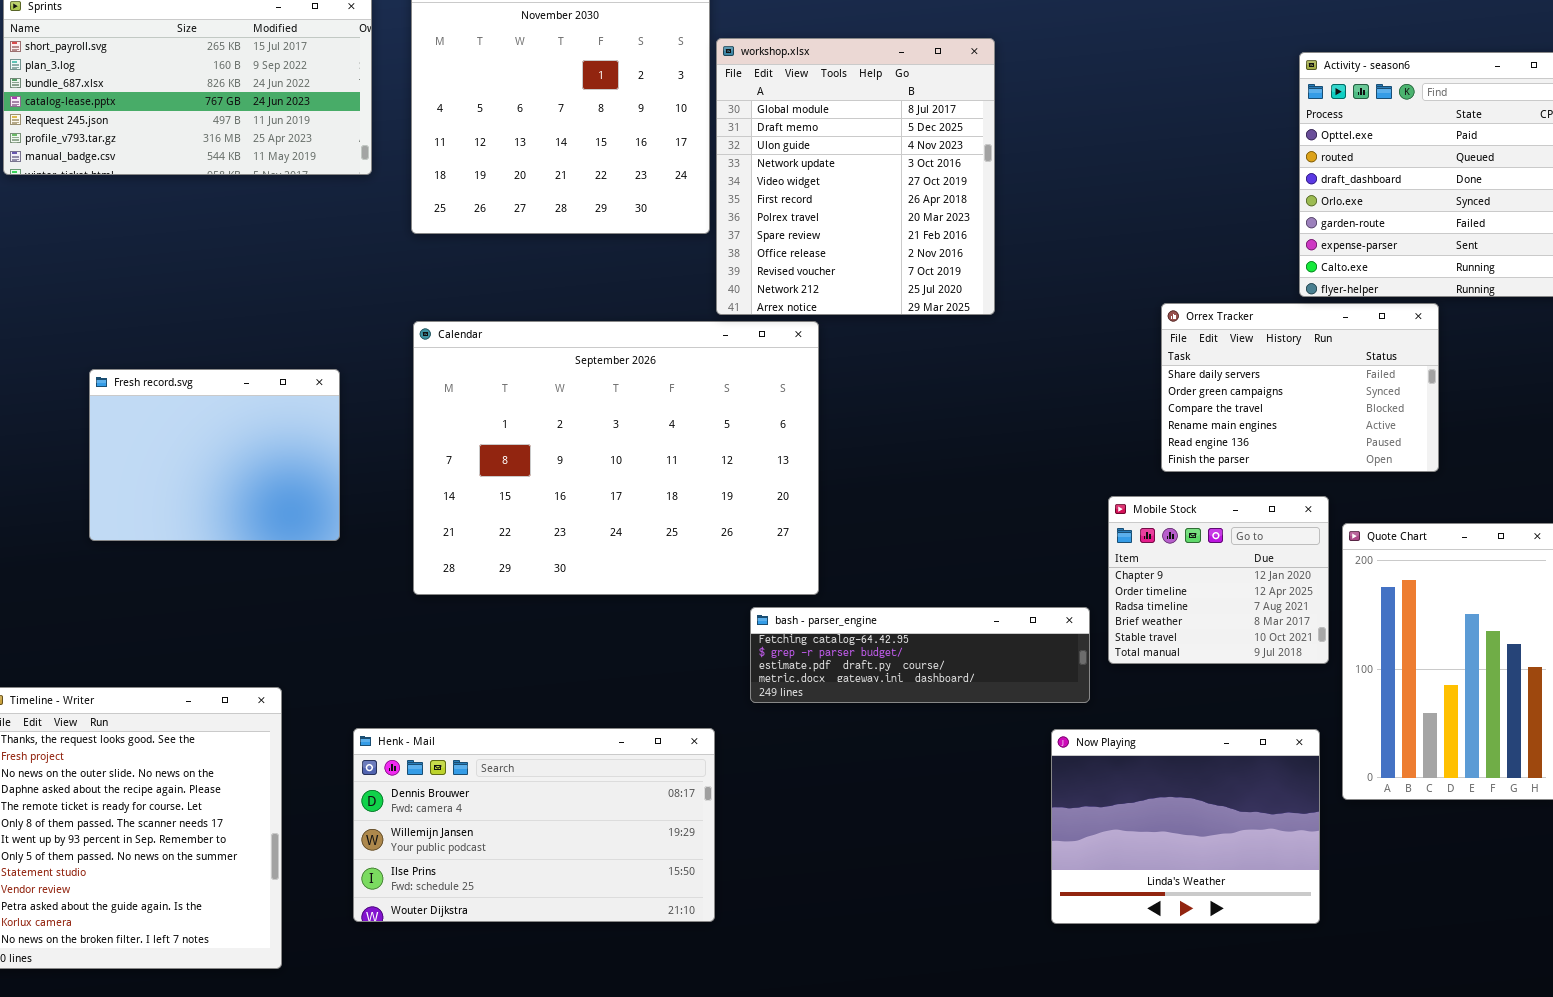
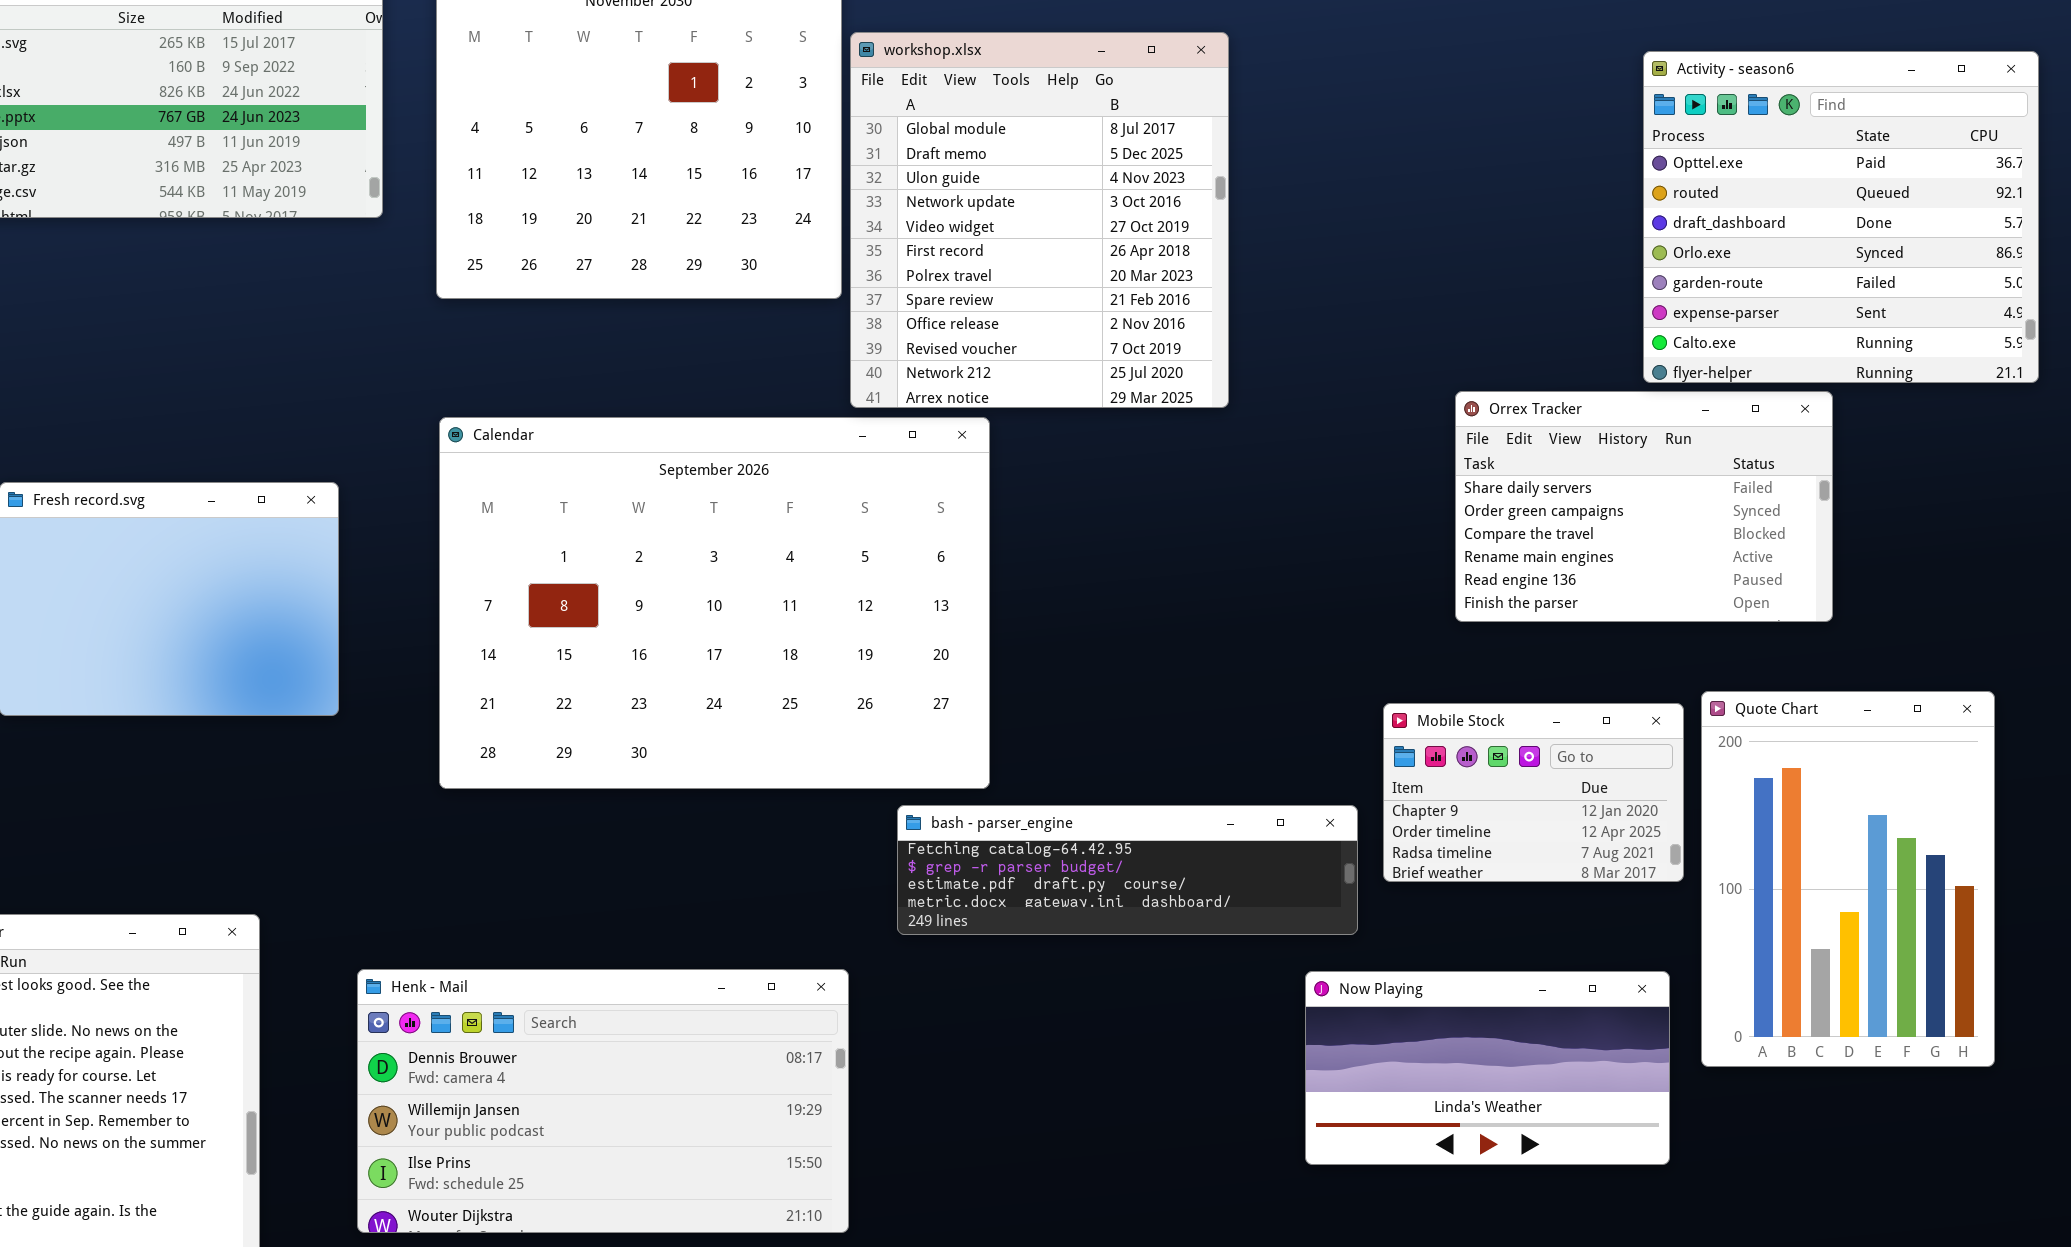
Mobile Stock: [1108,496,1329,664] -> [1383,703,1684,882], resized
Now Playing: [1051,729,1320,924] -> [1305,971,1670,1165], resized

